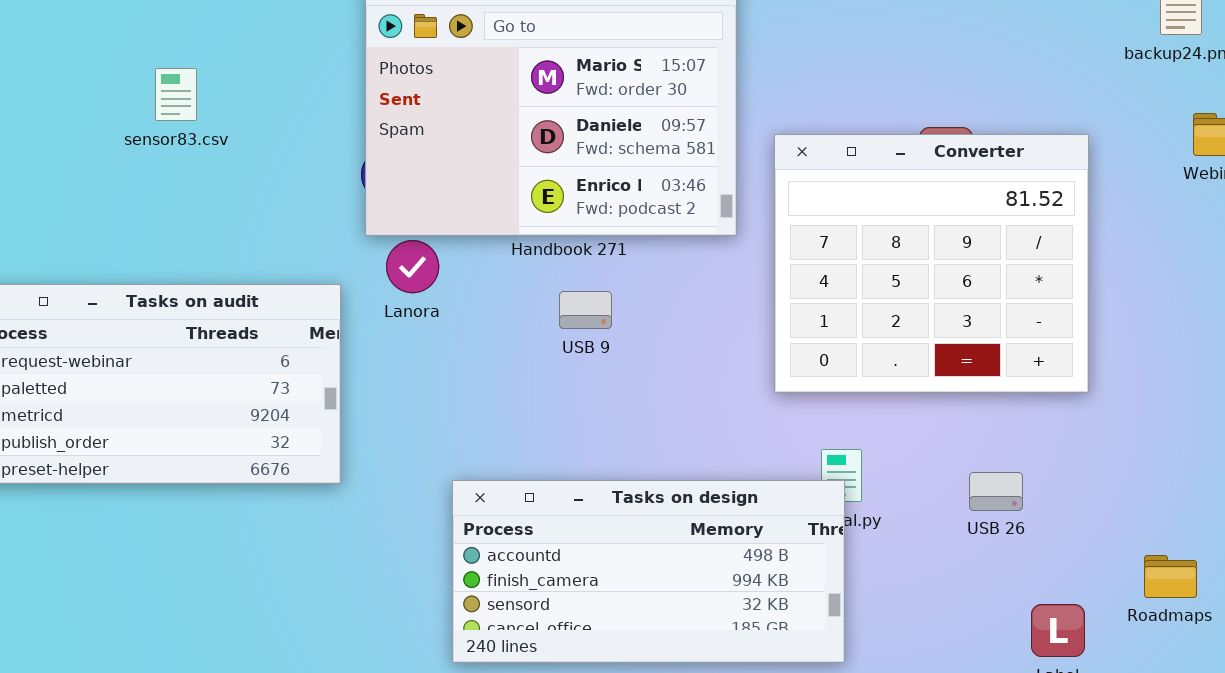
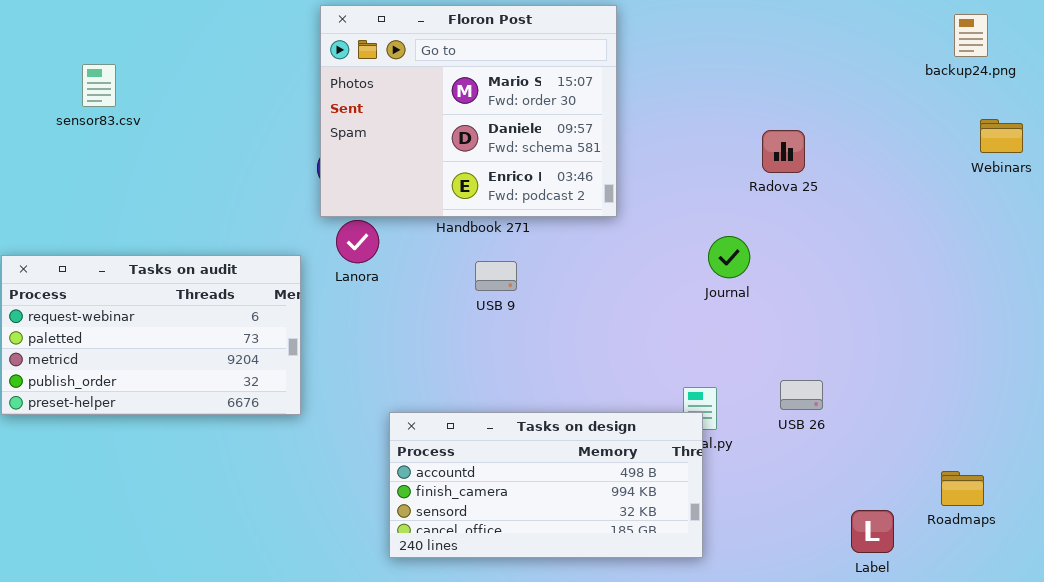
sensor83.csv: [155,68,197,121] -> [82,64,116,107], moved
Converter: [774,134,1089,393] -> none, closed
USB 26: [969,472,1023,511] -> [780,380,823,410], moved

